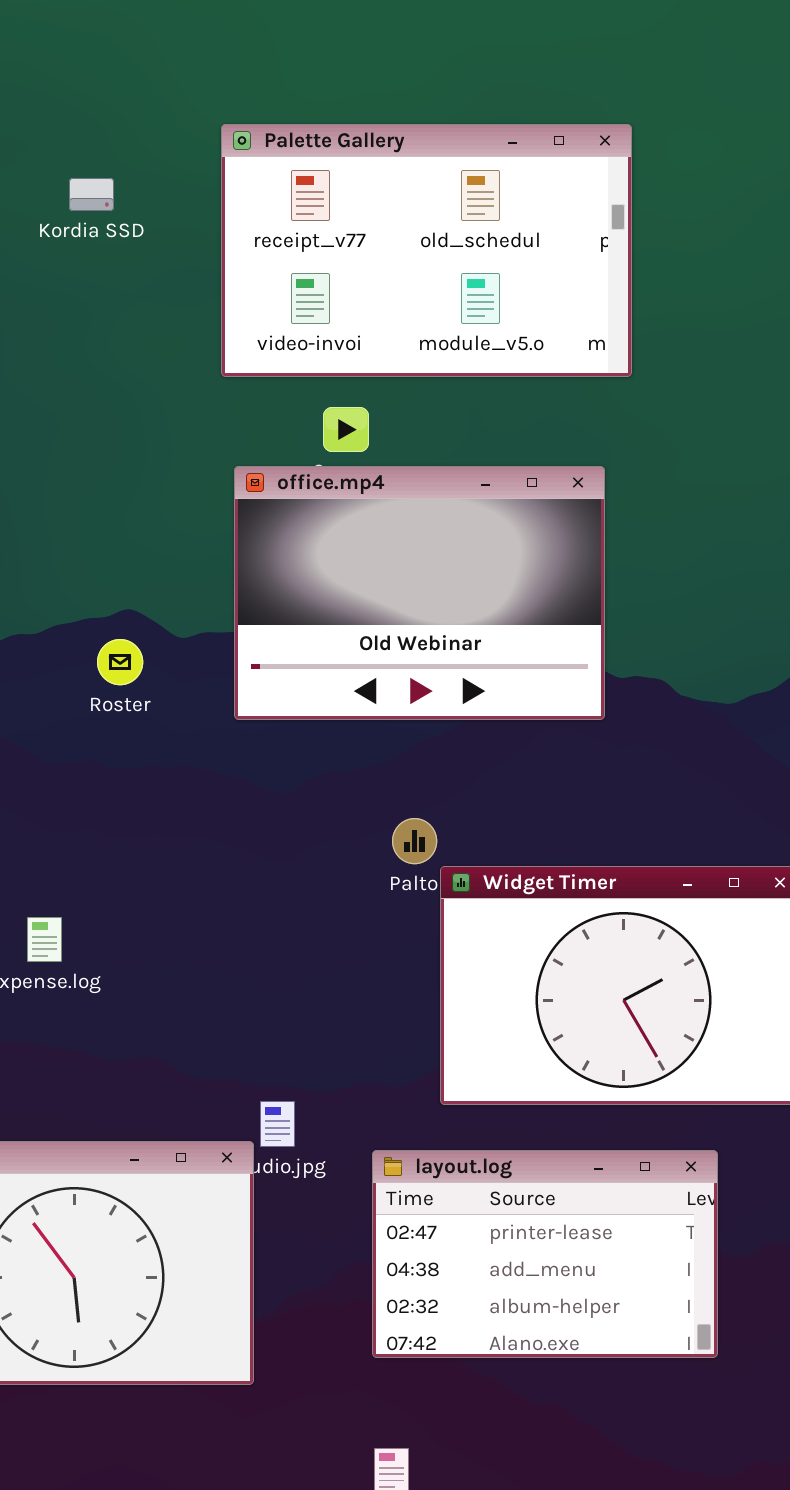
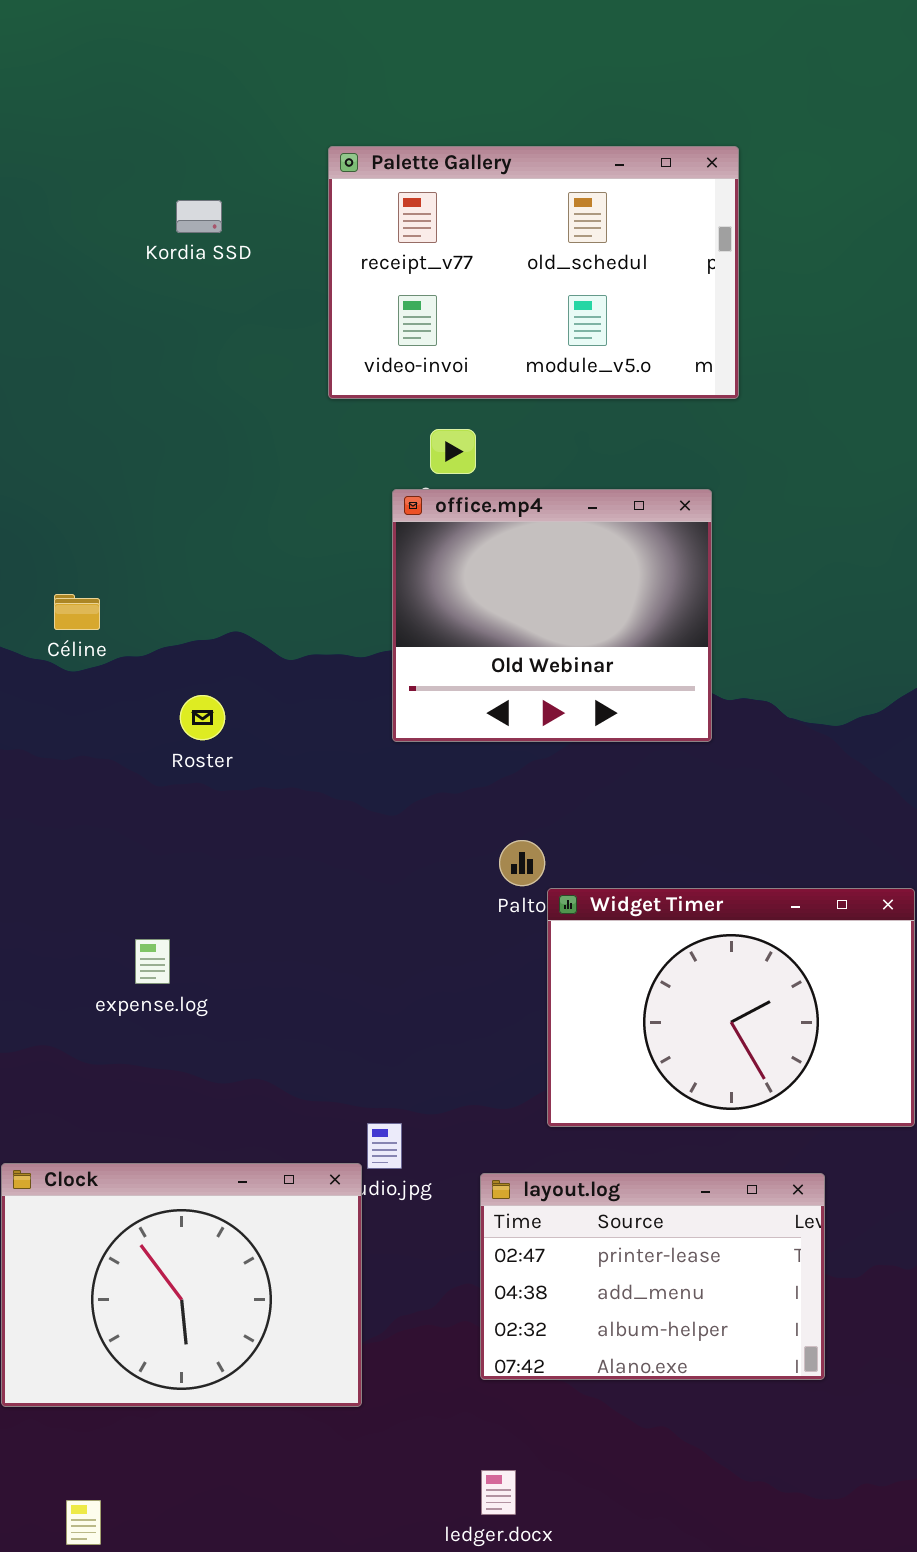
office.mp4: [234,466,605,720] -> [392,489,712,742], resized
Roster: [97,639,143,685] -> [180,695,225,740], moved

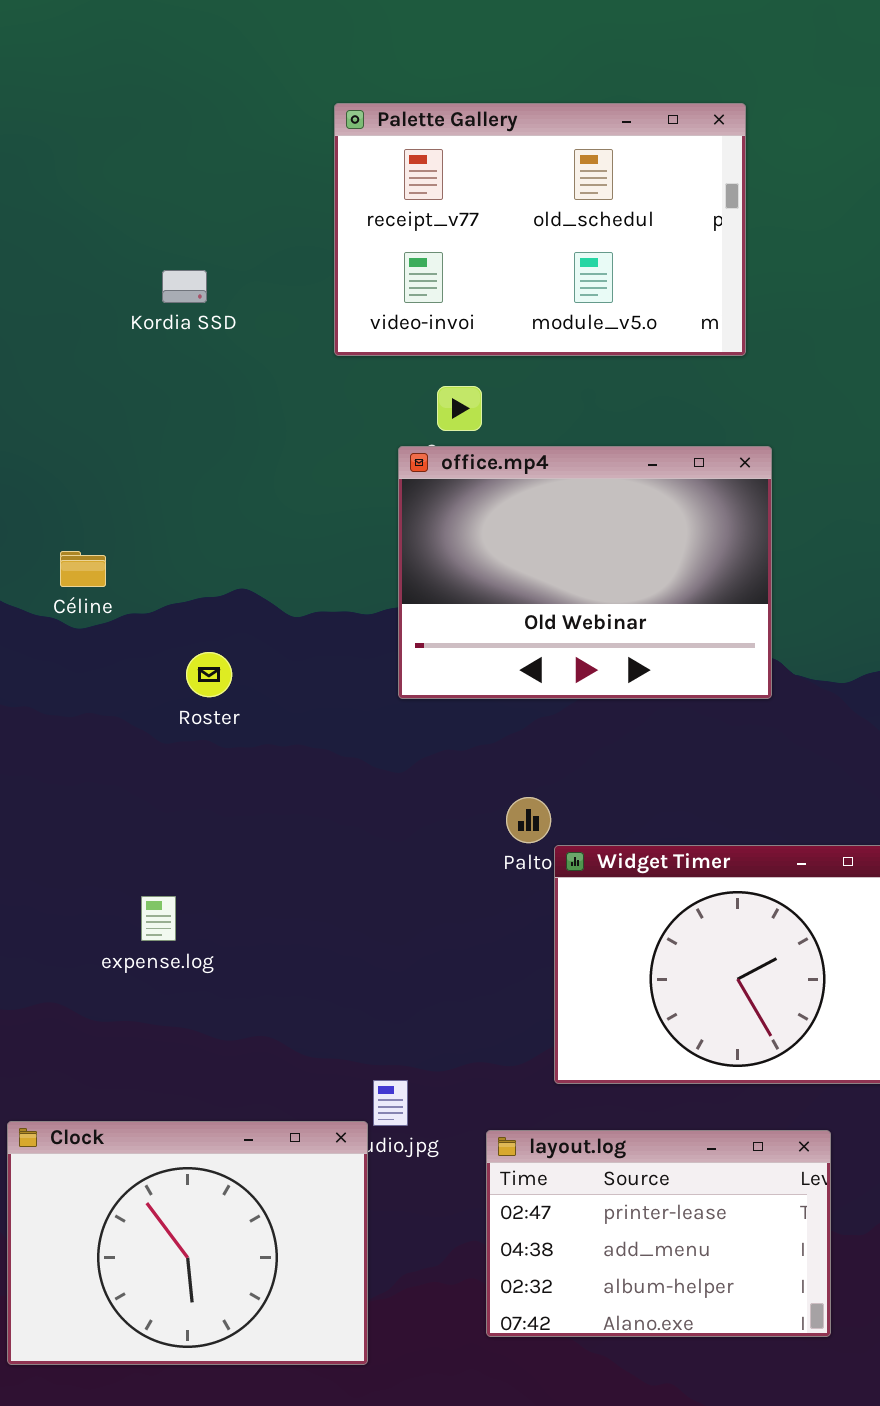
Kordia SSD: [176,200,222,233] -> [162,270,207,303], moved
office.mp4: [392,489,712,742] -> [398,446,772,699], resized

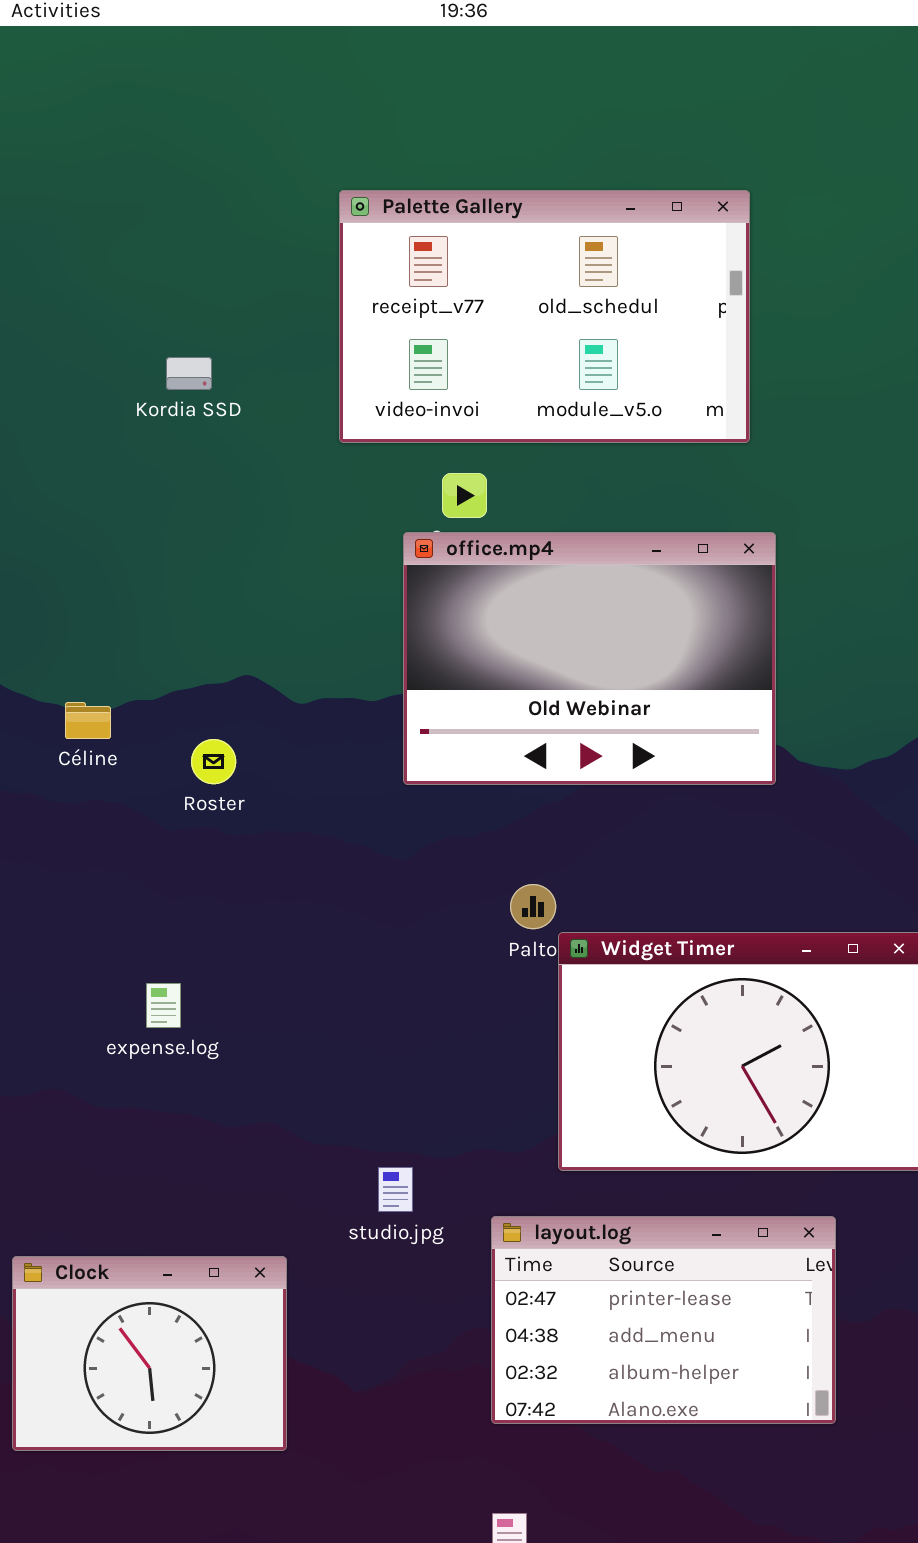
Céline: [60,551,106,587] -> [65,702,111,739], moved
Clock: [7,1121,368,1365] -> [12,1256,287,1451], resized

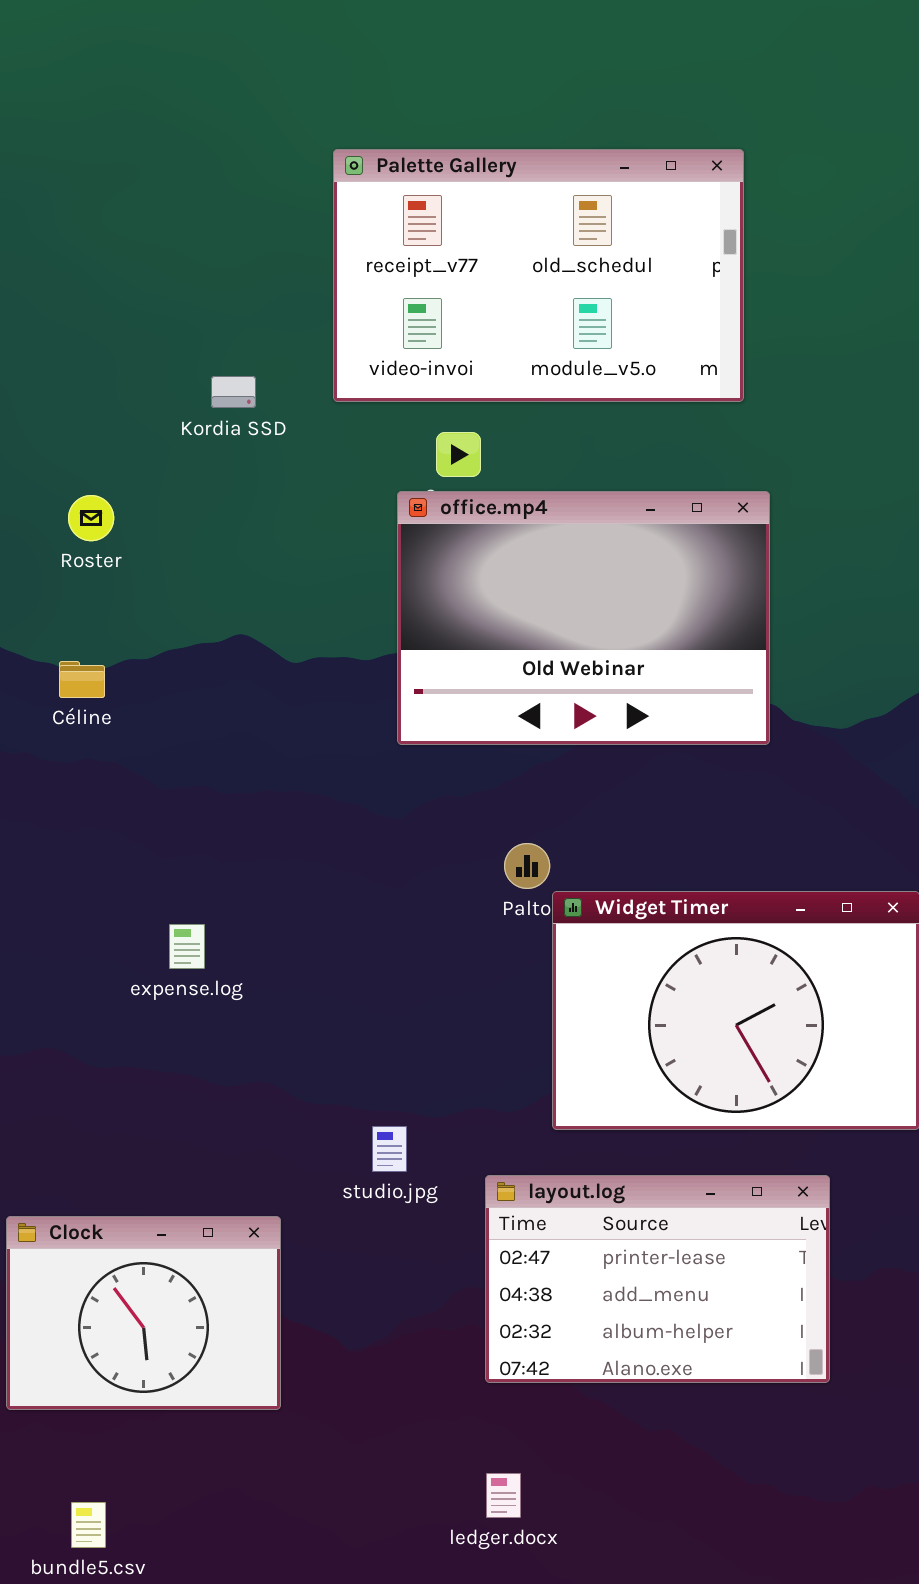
Kordia SSD: [166,357,212,390] -> [211,376,256,408], moved
Roster: [191,739,236,784] -> [68,495,114,541], moved
expense.log: [146,983,181,1028] -> [169,924,205,969], moved

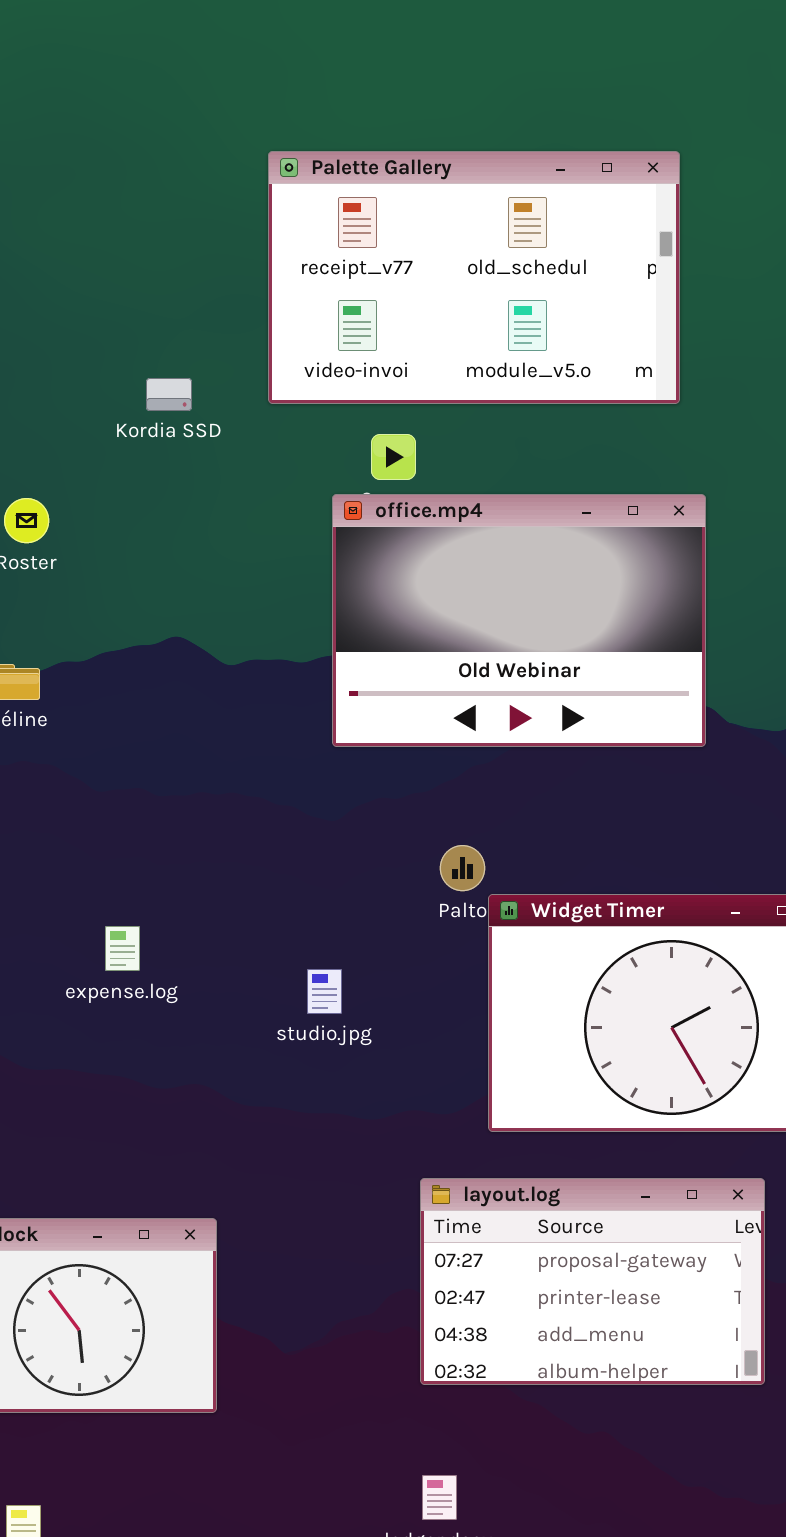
studio.jpg: [372,1126,407,1172] -> [307,969,342,1014], moved
layout.log: [485,1175,830,1383] -> [420,1178,765,1385], scrolled up 1 row

